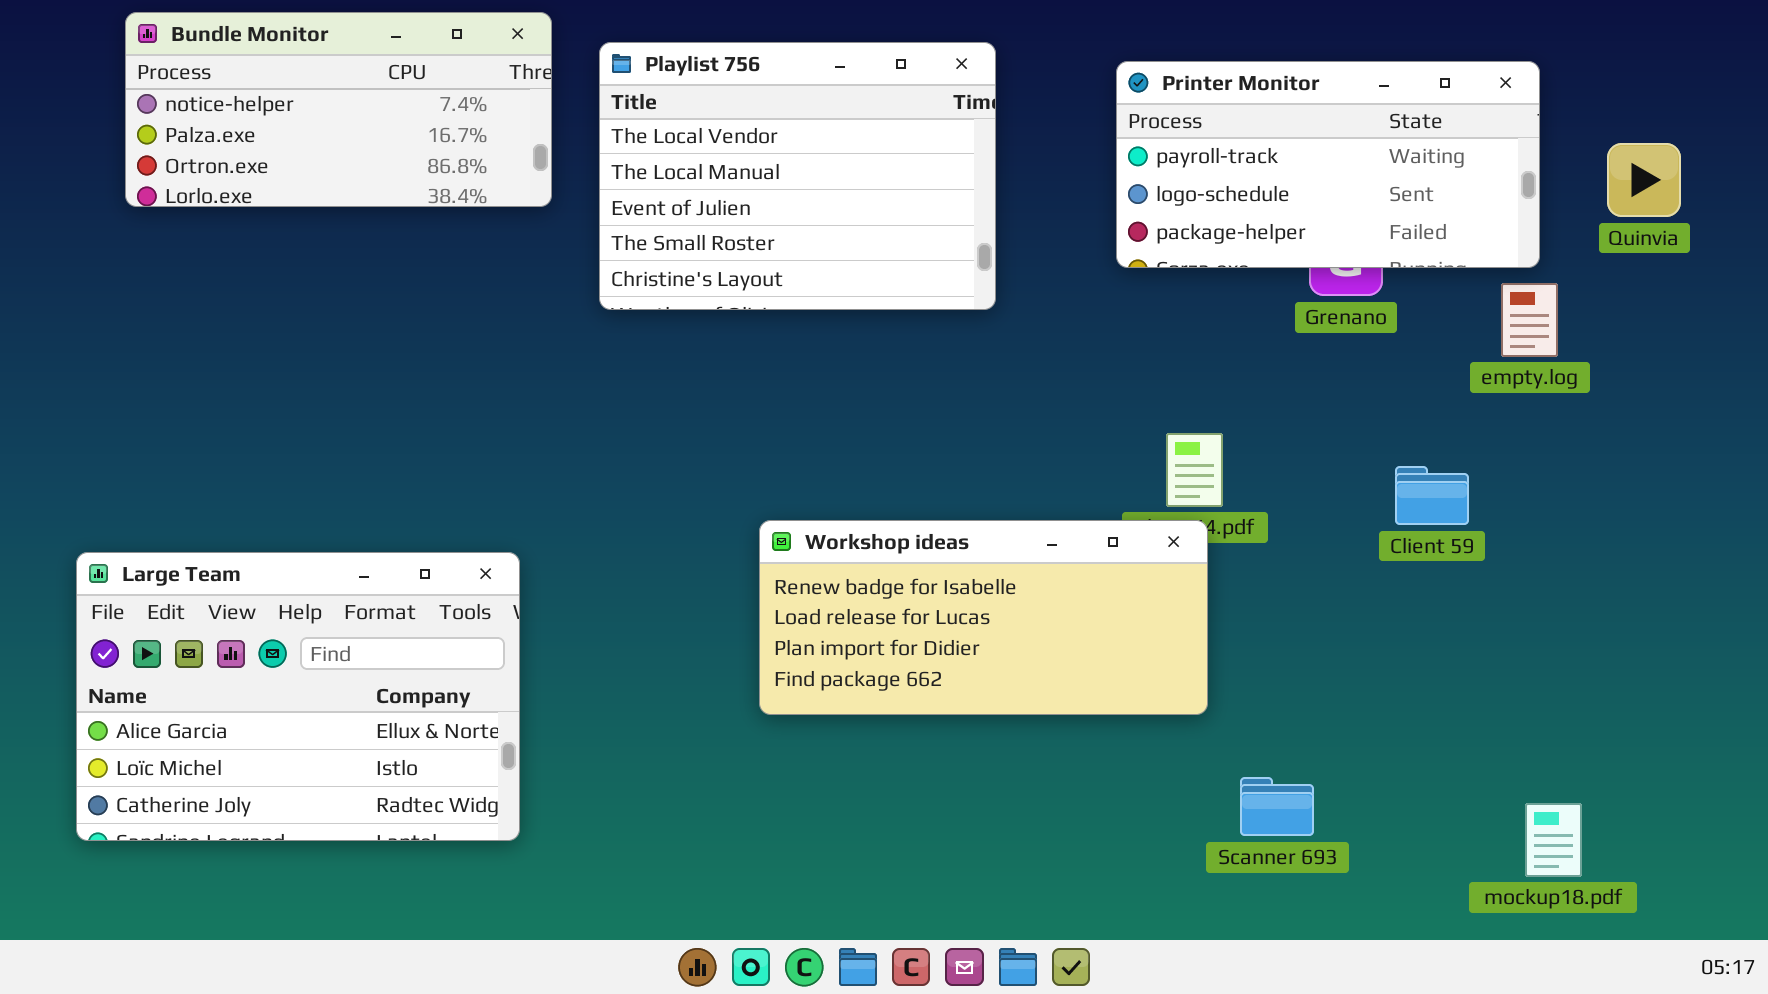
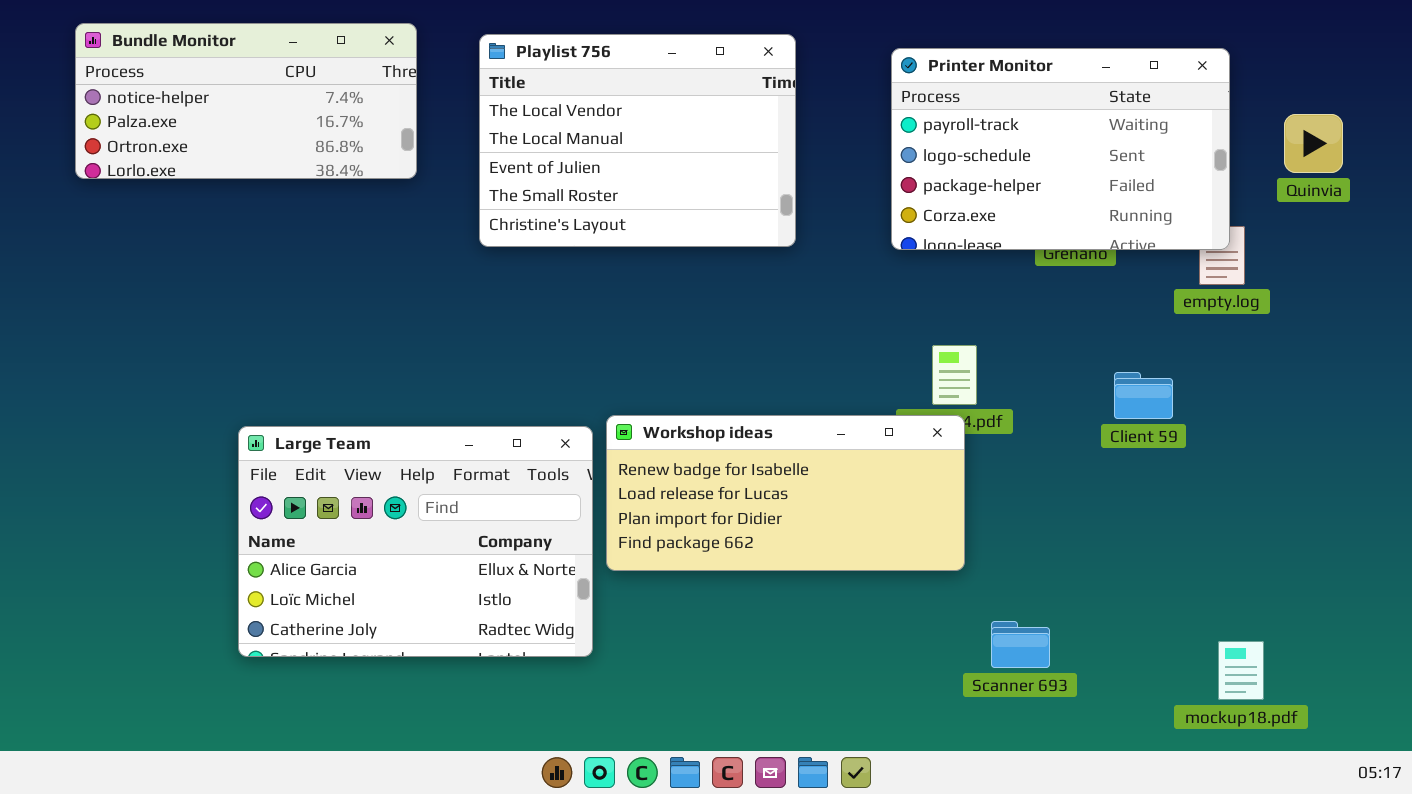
Bundle Monitor: [125,12,552,207] -> [75,23,417,179], moved
Printer Monitor: [1116,61,1540,268] -> [891,48,1230,250], resized
Large Team: [76,552,520,841] -> [238,426,593,657], moved

